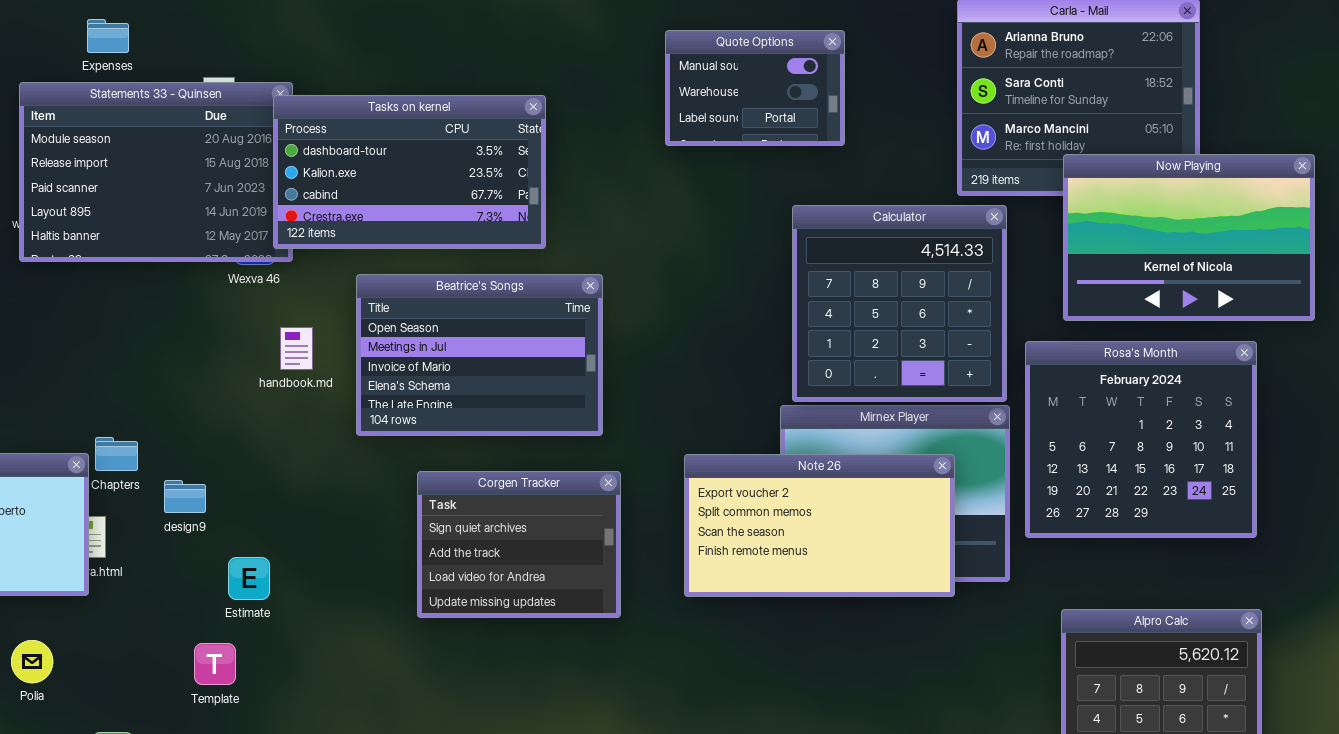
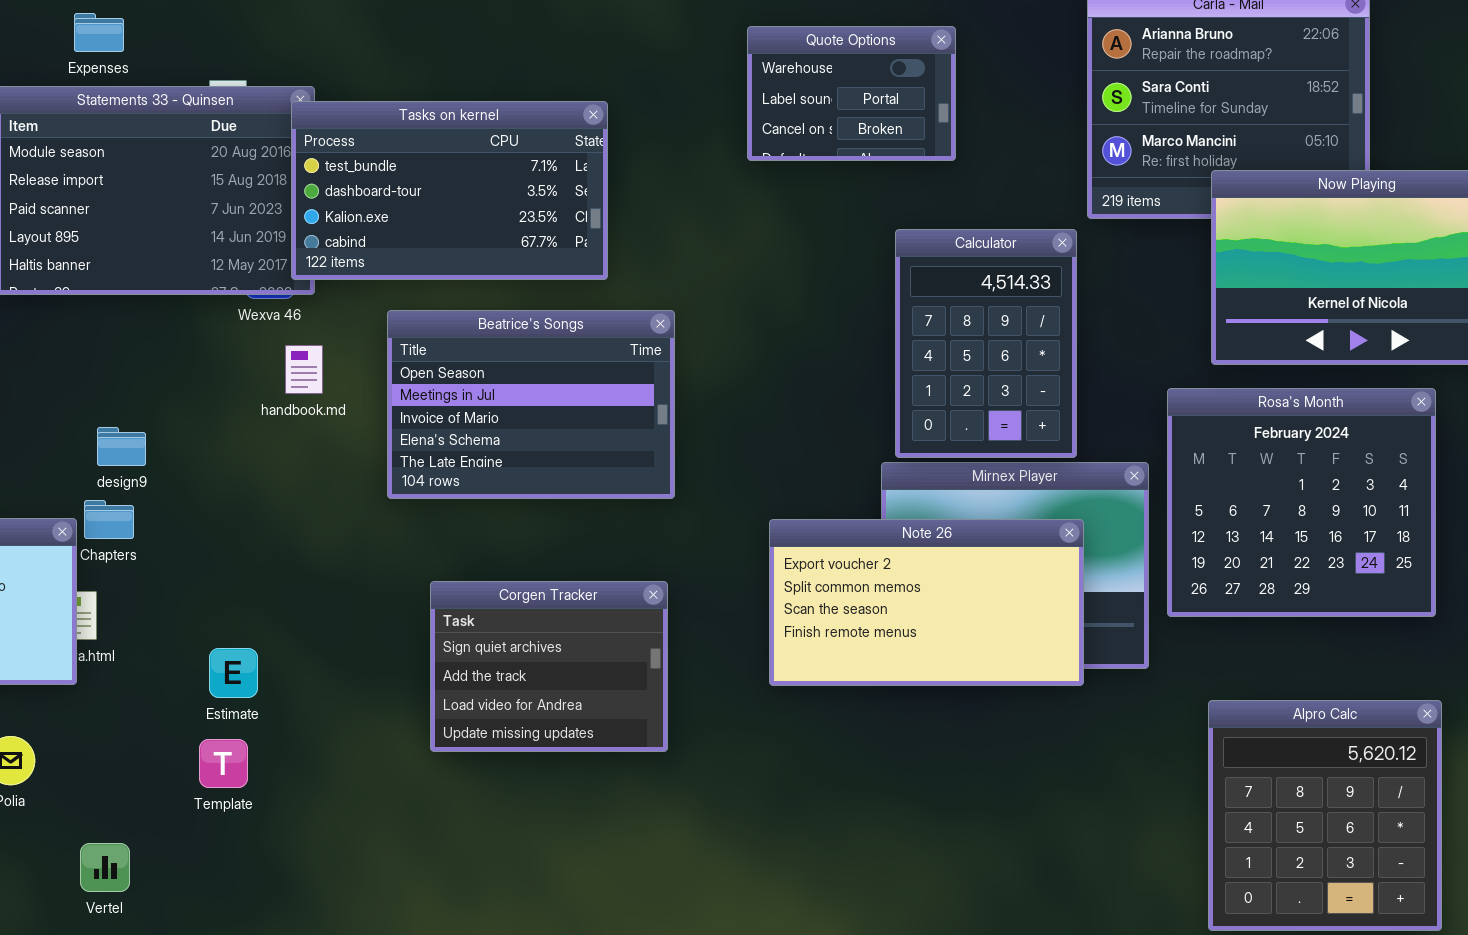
Quote Options: [665,30,845,146] -> [747,26,956,161], scrolled down 1 row
Tasks on kernel: [273,95,546,249] -> [291,101,608,280], scrolled up 1 row
Calculator: [792,205,1007,402] -> [895,229,1077,458], resized
handbook.md: [280,327,313,370] -> [285,345,323,394], moved
Corgen Tracker: [417,471,621,618] -> [430,581,668,752], moved
design9: [164,480,206,513] -> [97,427,146,466], moved
Estimate: [228,557,270,600] -> [209,648,258,698], moved

